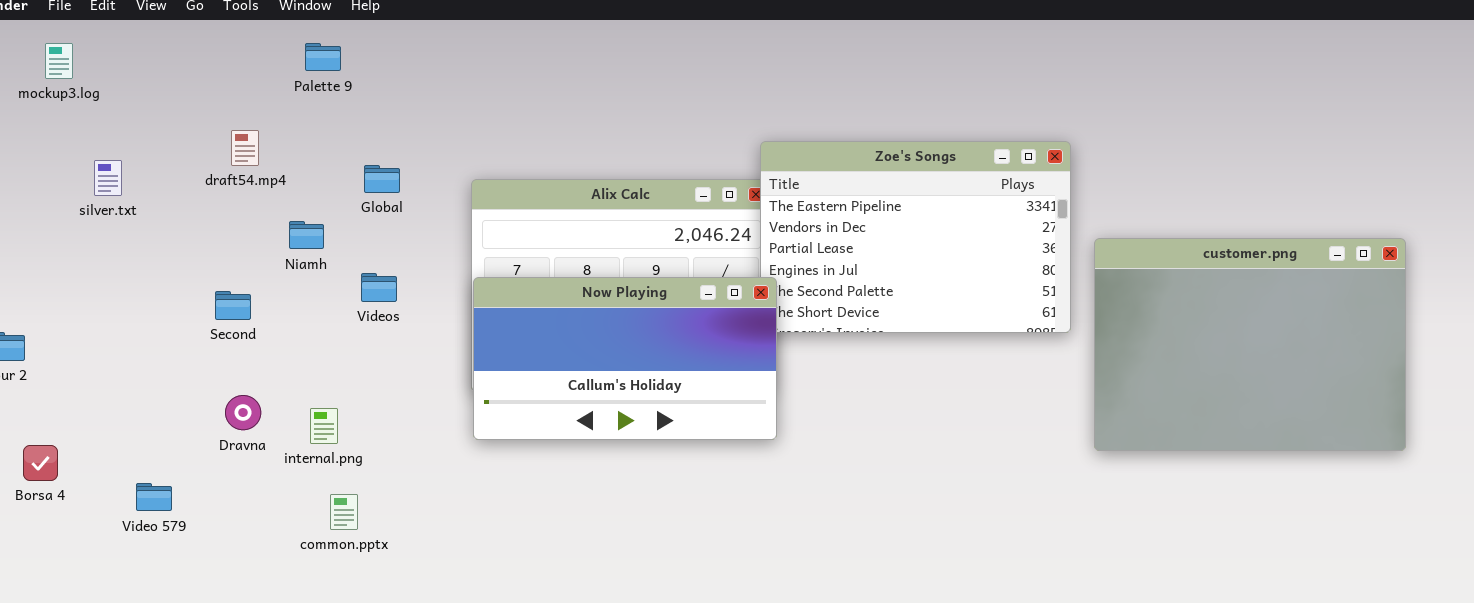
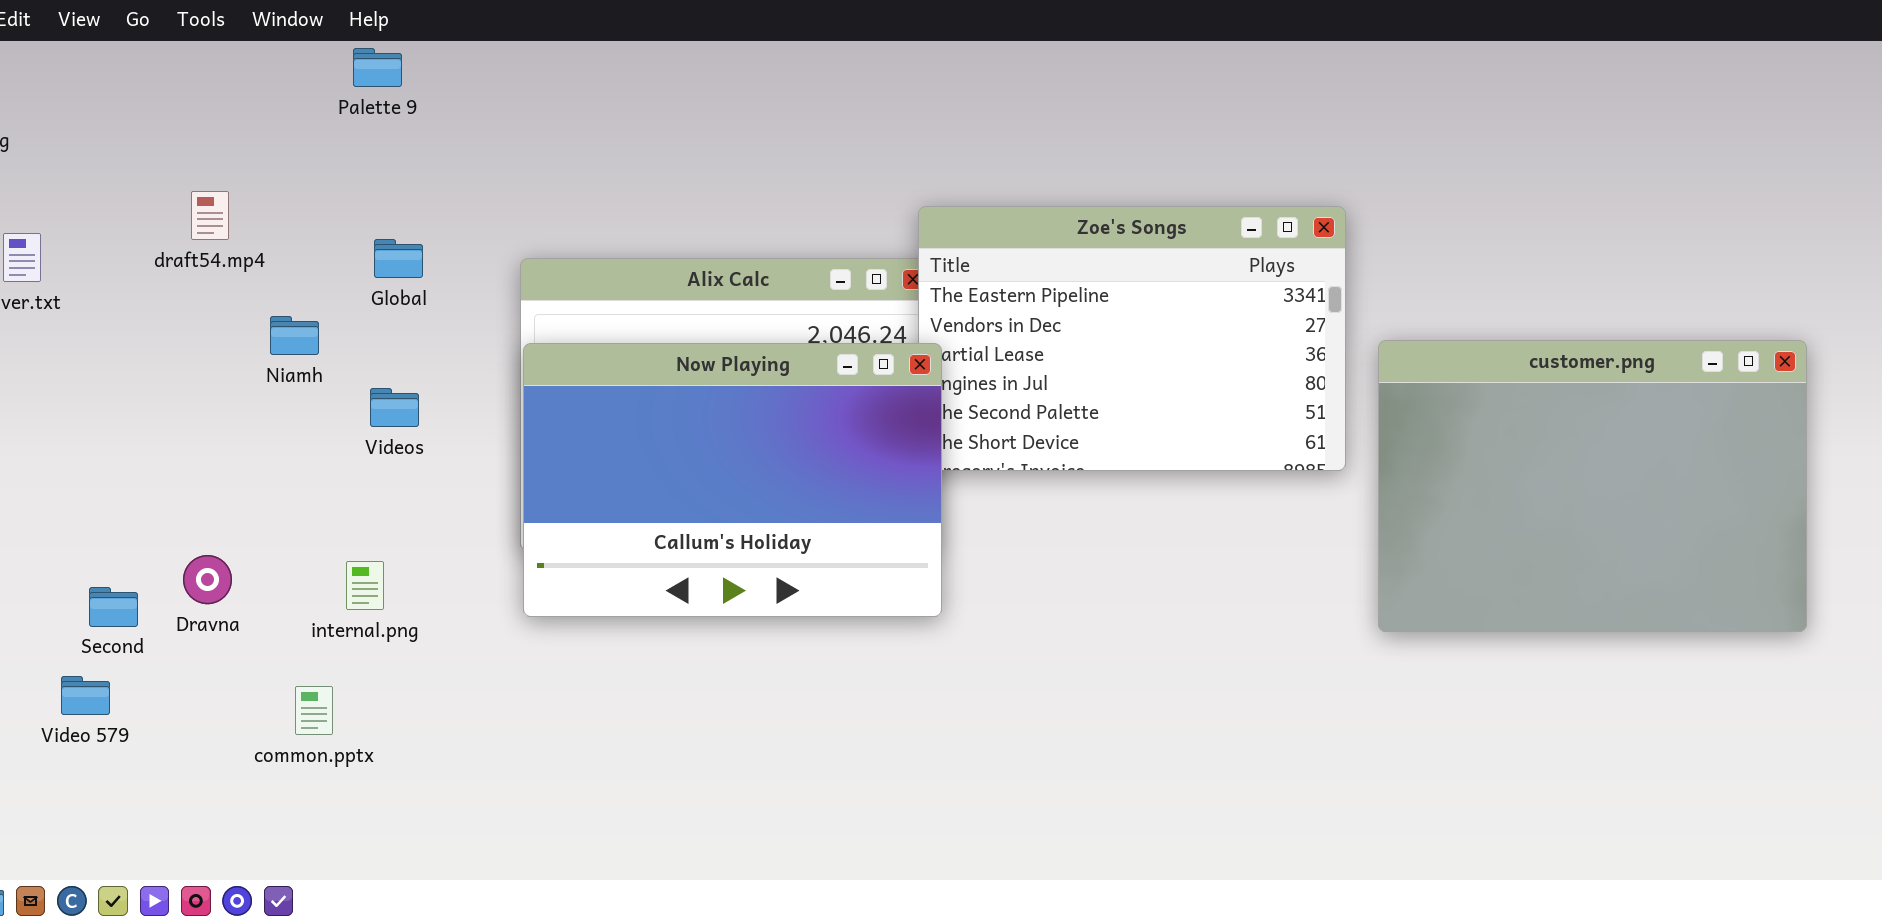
Palette 9: [305,43,341,71] -> [353,48,402,87], moved
Now Playing: [473,277,777,440] -> [523,343,942,617], resized
Second: [215,291,251,320] -> [89,587,138,627], moved
internal.png: [310,408,338,444] -> [346,561,384,610], moved
common.pptx: [330,494,358,530] -> [295,686,333,735], moved

